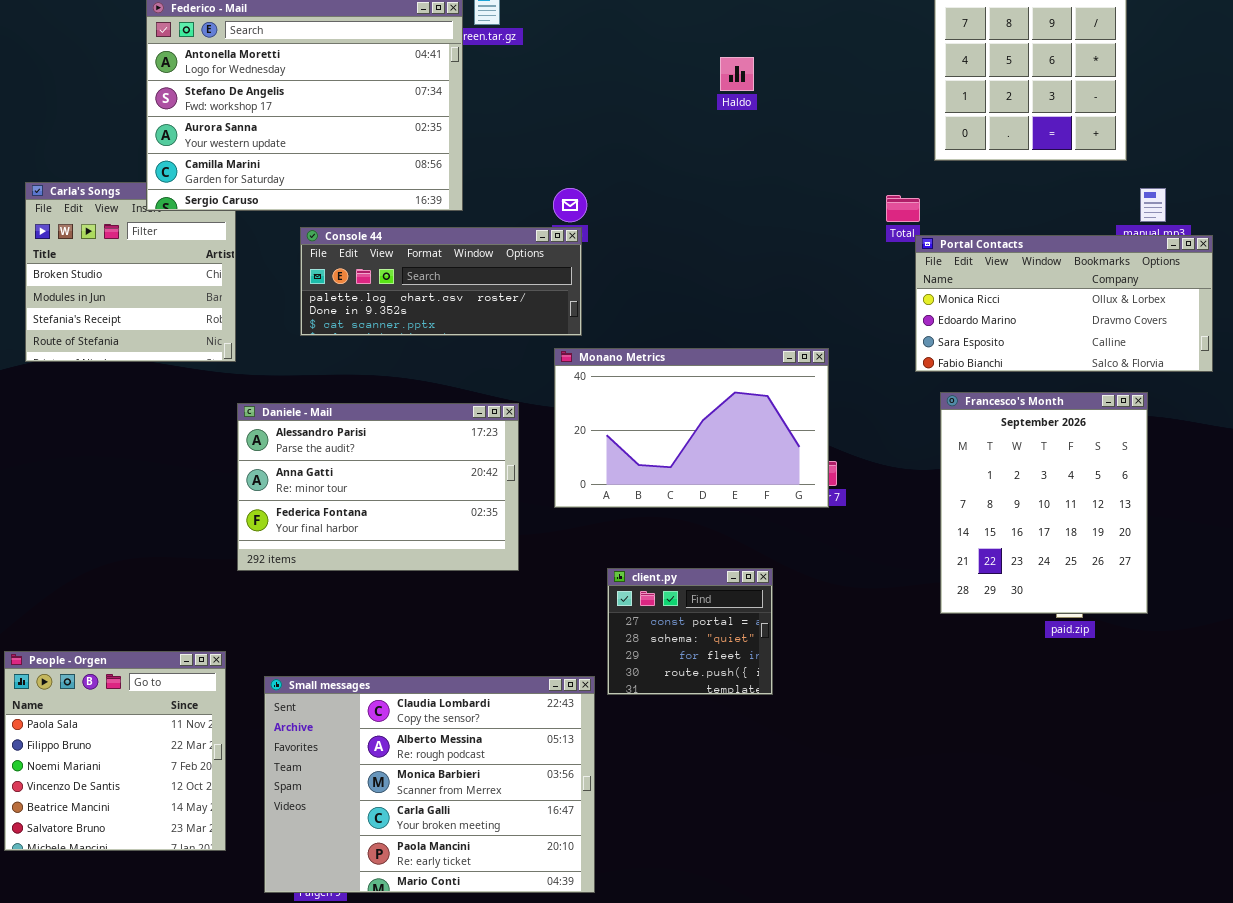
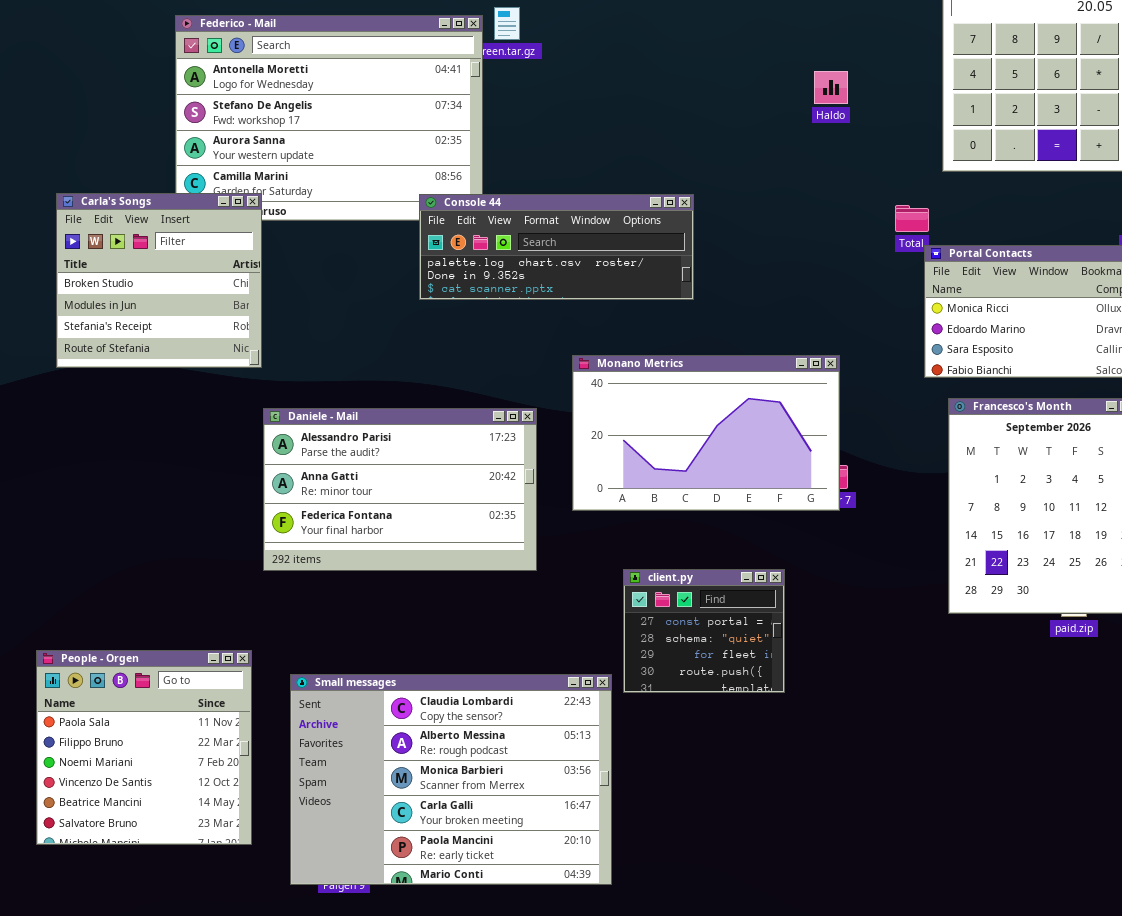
Haldo: [720,57,754,91] -> [814,71,848,104], moved
Carla's Songs: [25,182,236,362] -> [56,193,262,368], raised
Console 44: [300,227,582,336] -> [419,194,694,300], moved

